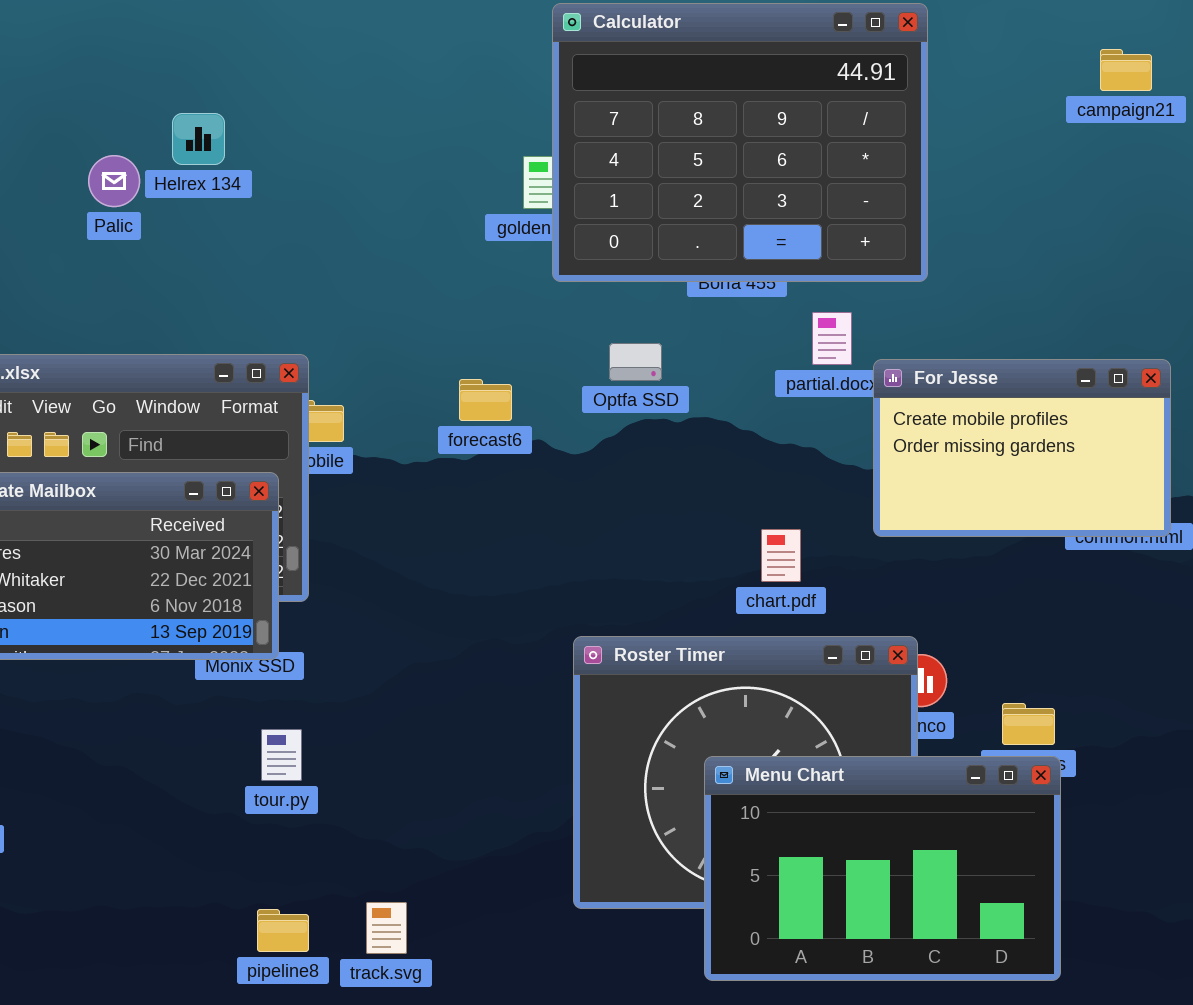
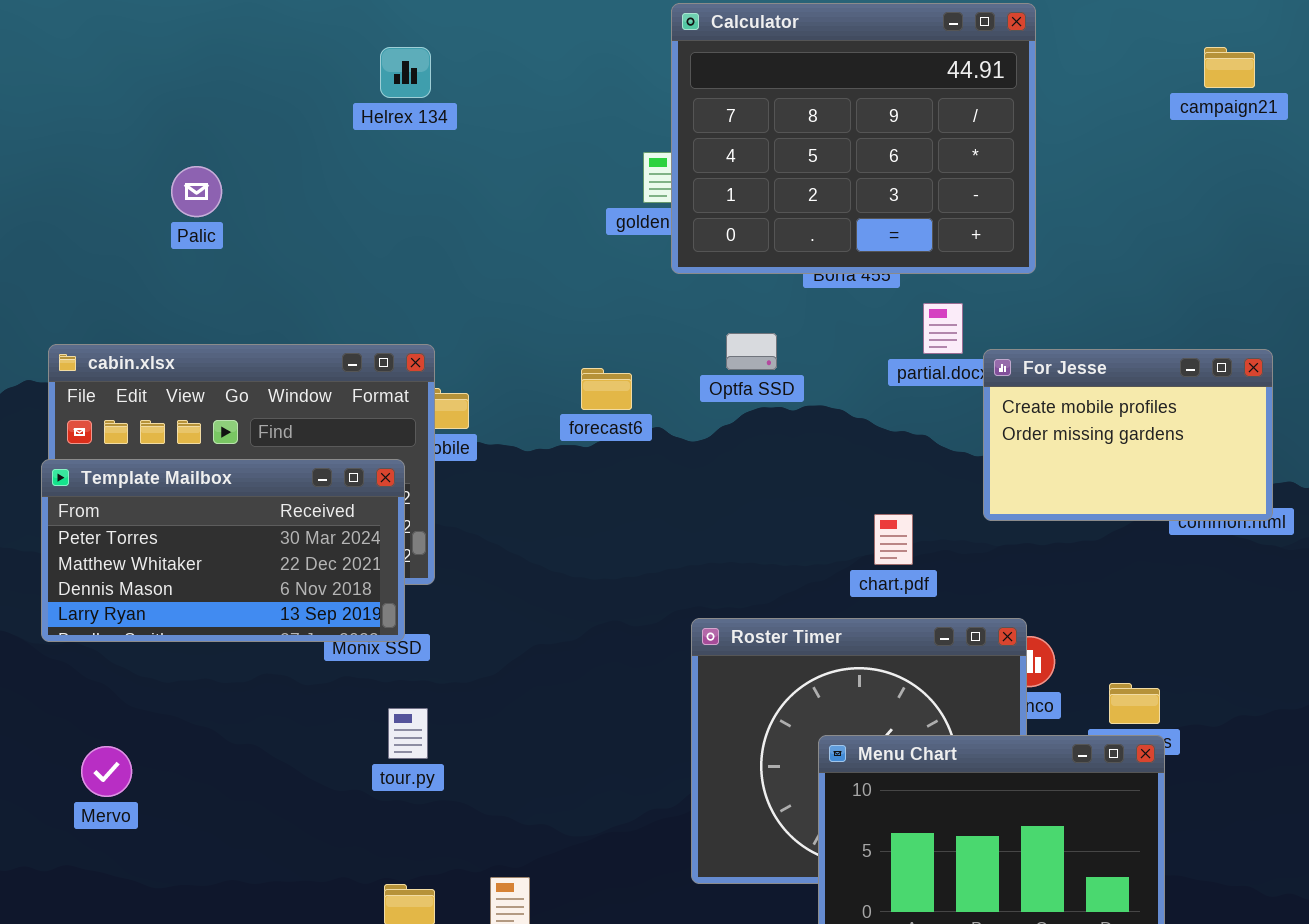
Helrex 134: [172,113,225,165] -> [380,47,431,98], moved
Palic: [88,155,140,207] -> [171,166,222,217], moved

